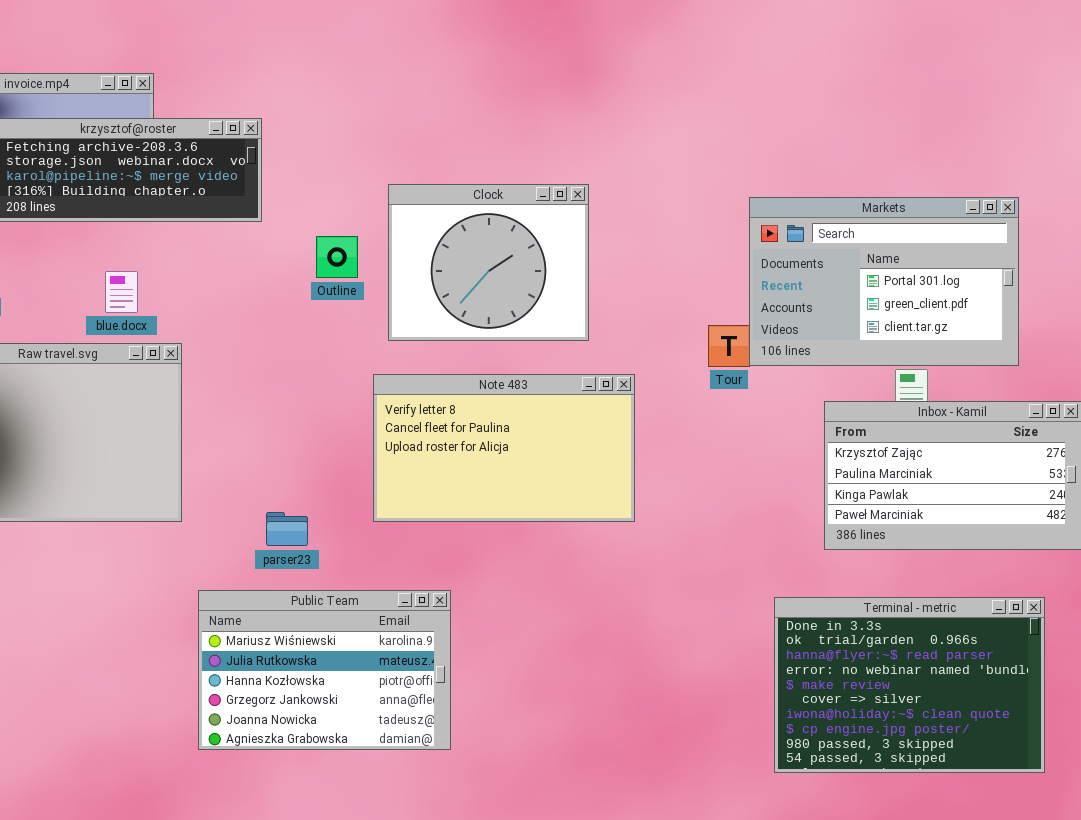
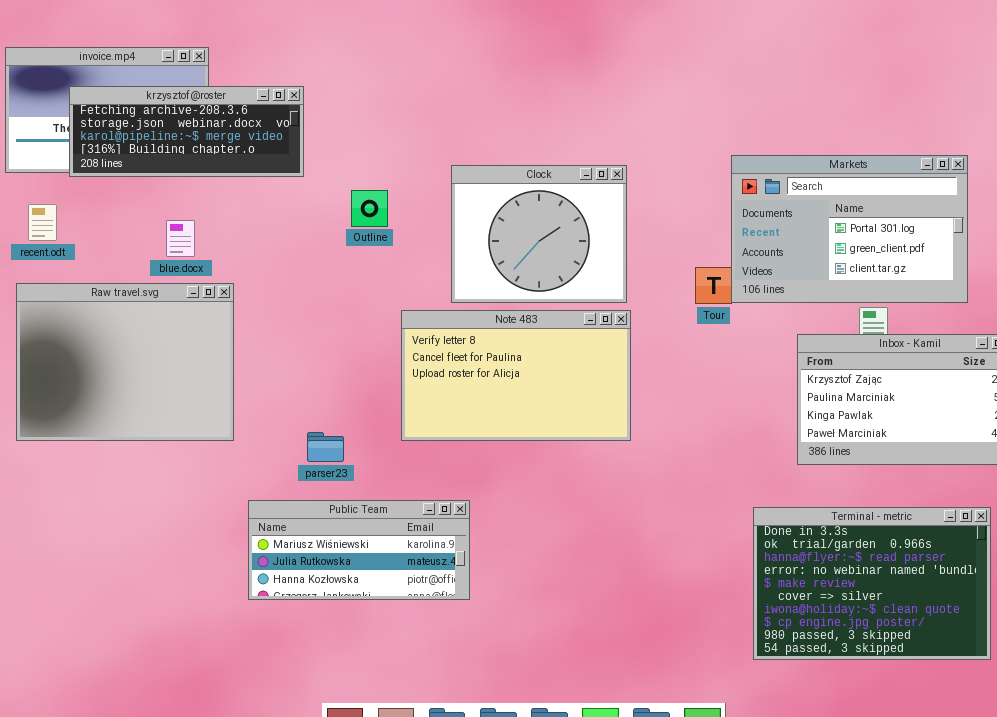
Clock: [388,184,589,341] -> [451,165,627,303], moved
Public Team: [198,590,451,750] -> [248,500,470,600], resized

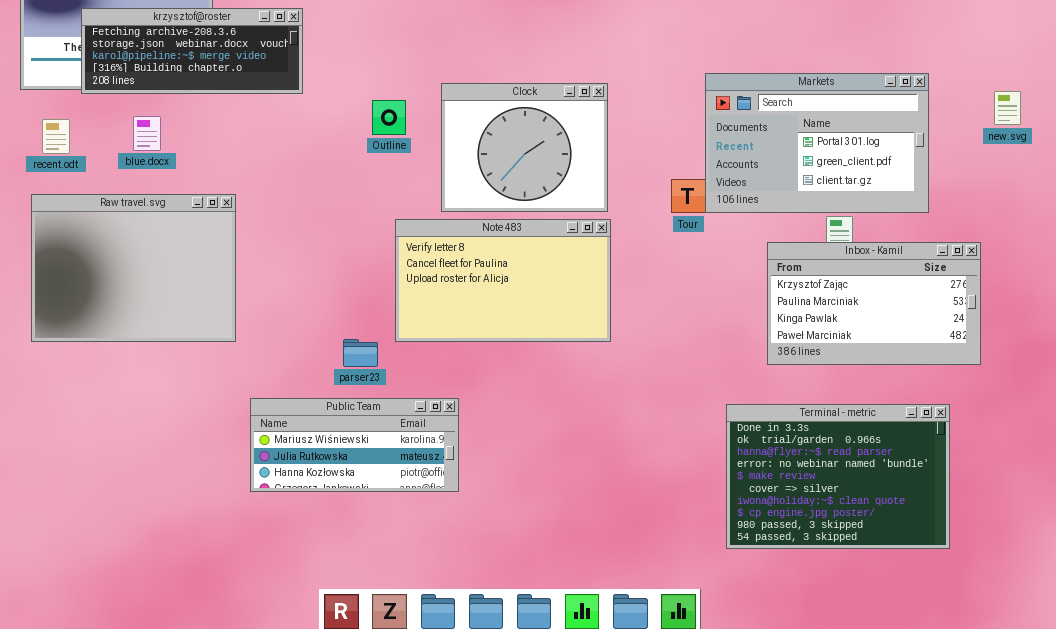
Outline: [351,190,388,227] -> [372,100,406,135], moved
blue.docx: [166,220,195,257] -> [133,116,161,151], moved
parser23: [307,432,344,462] -> [343,339,378,367], moved

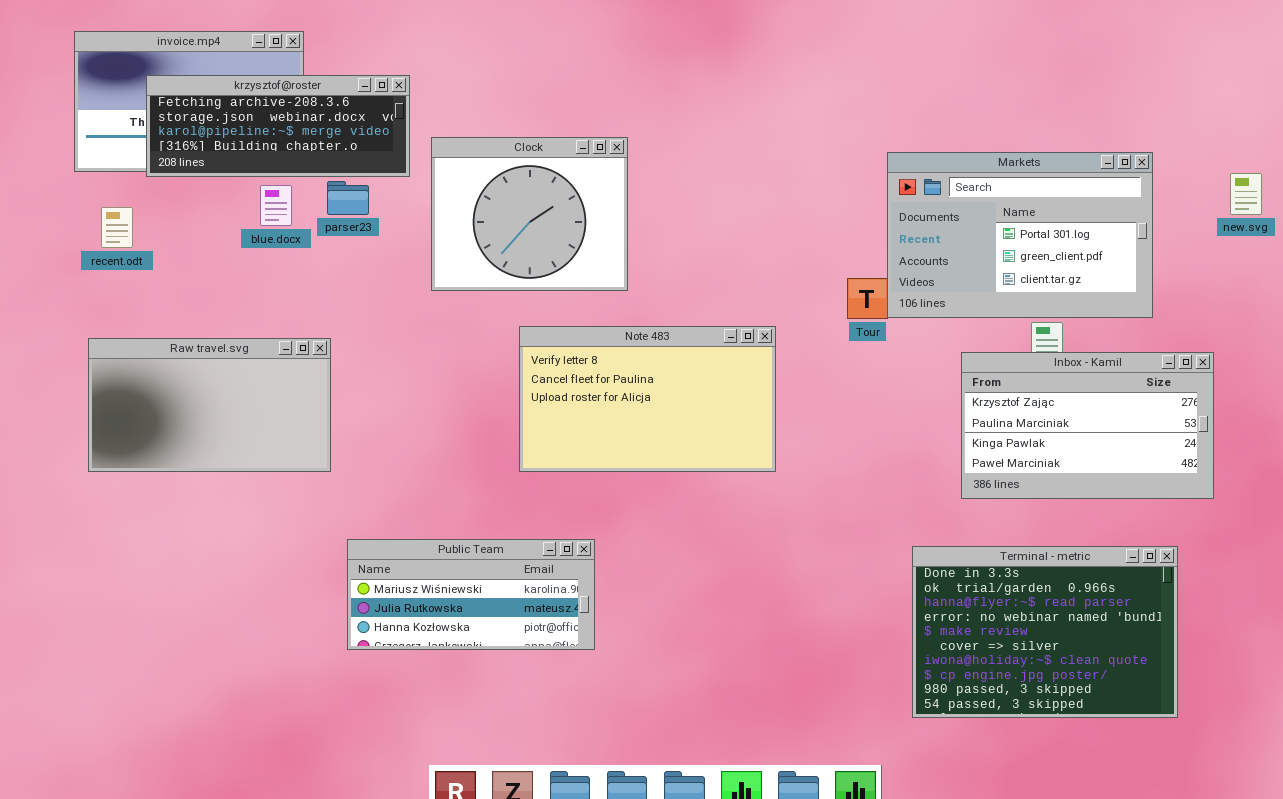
Clock: [441,83,608,212] -> [431,137,628,291], moved
blue.docx: [133,116,161,151] -> [260,185,292,226], moved
Raw travel.svg: [31,194,236,342] -> [88,338,331,472], resized
parser23: [343,339,378,367] -> [327,181,369,215], moved

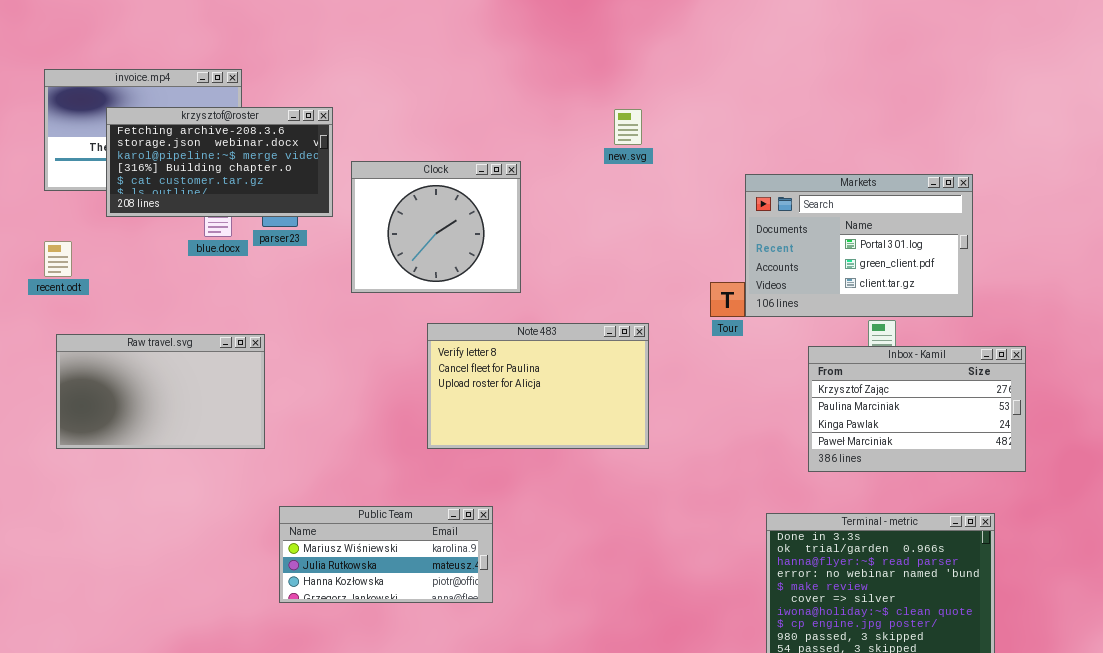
krzysztof@roster: [146,75,410,177] -> [106,107,333,217], resized
new.svg: [1230,173,1262,215] -> [614,109,642,145], moved
recent.odt: [101,207,133,248] -> [44,241,72,277], moved

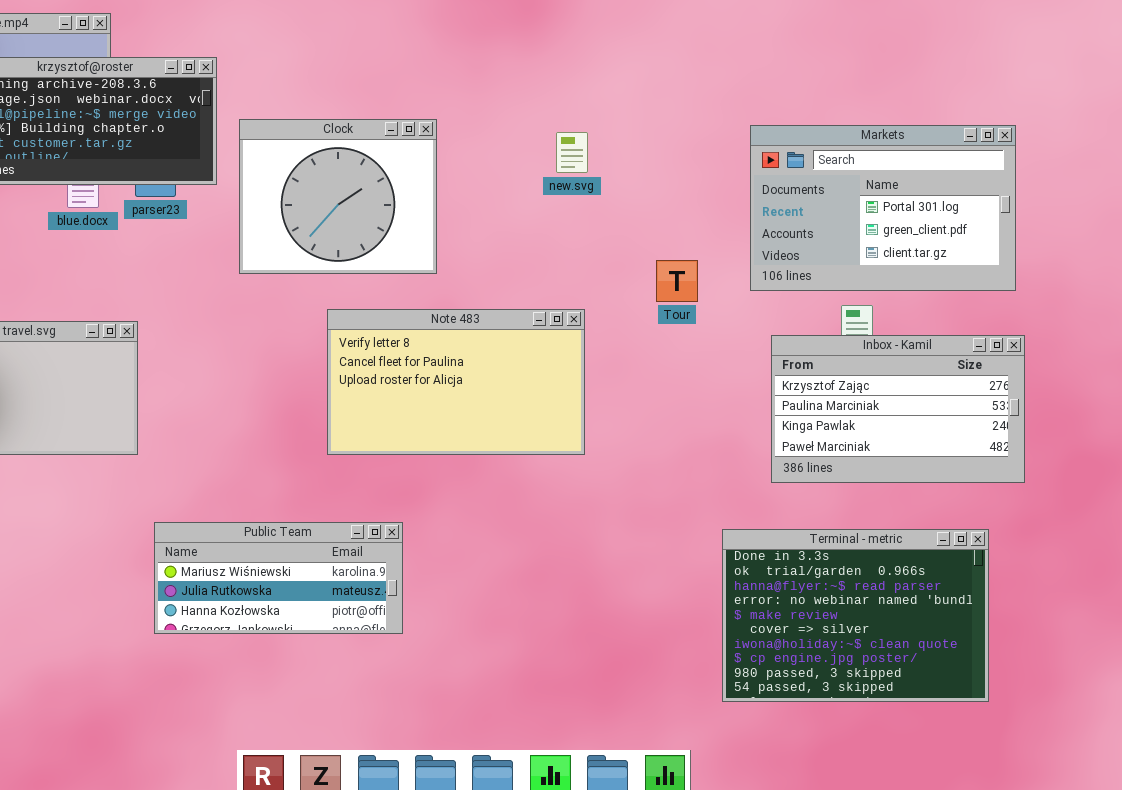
new.svg: [614,109,642,145] -> [556,132,588,173], moved
Markets: [745,174,973,317] -> [750,125,1016,291], moved

